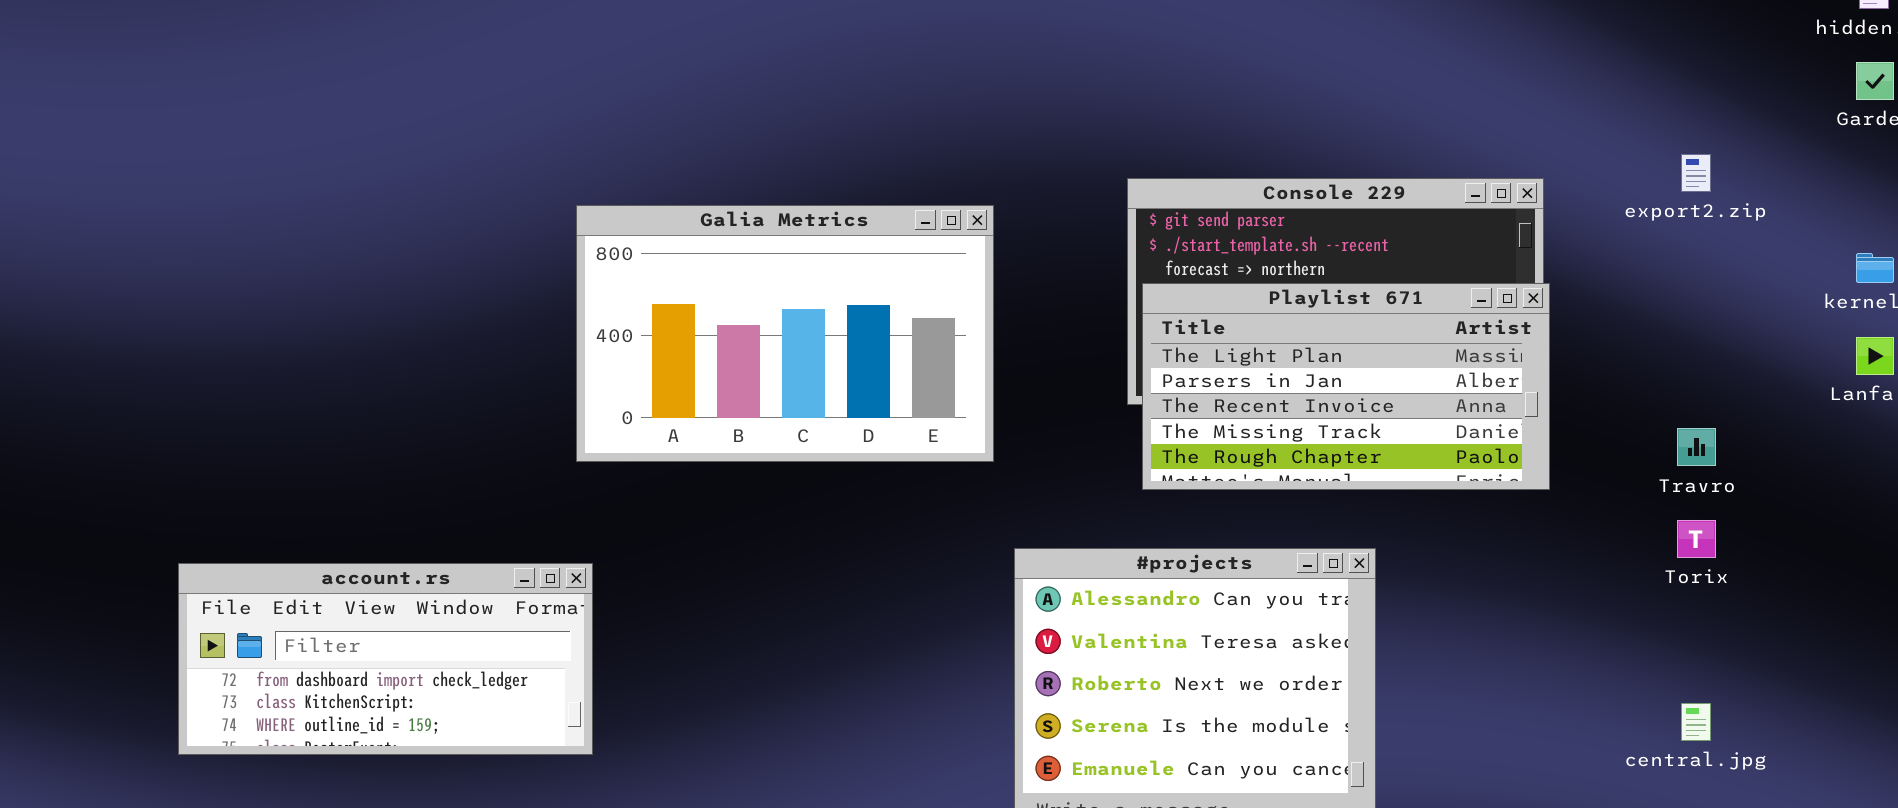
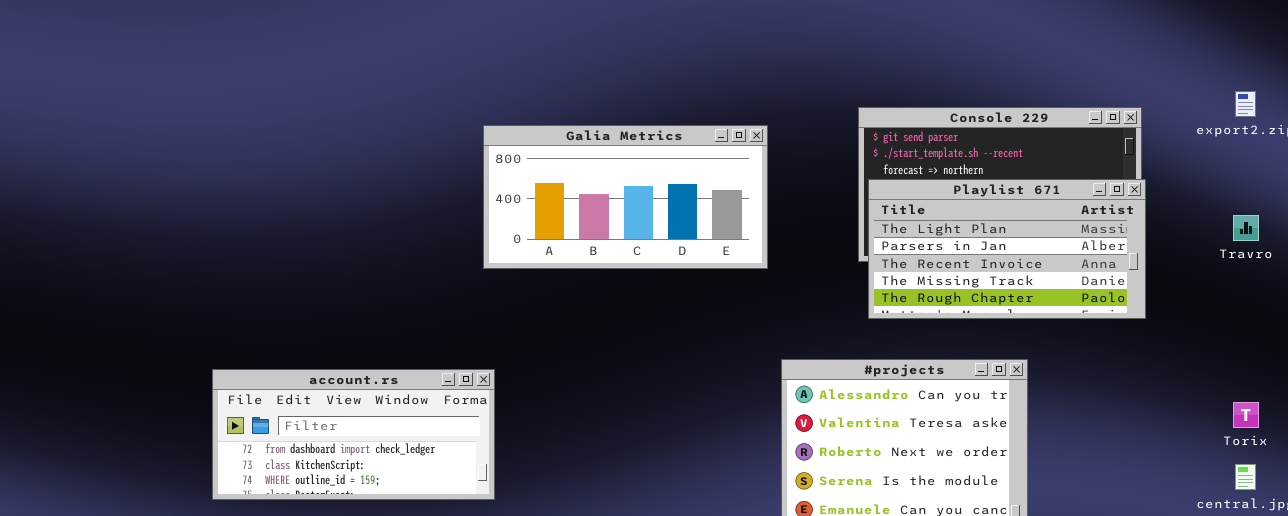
Galia Metrics: [576,205,994,462] -> [483,125,768,269], resized
Travro: [1677,428,1716,466] -> [1233,215,1259,241], moved
Torix: [1677,520,1716,558] -> [1233,402,1259,428], moved

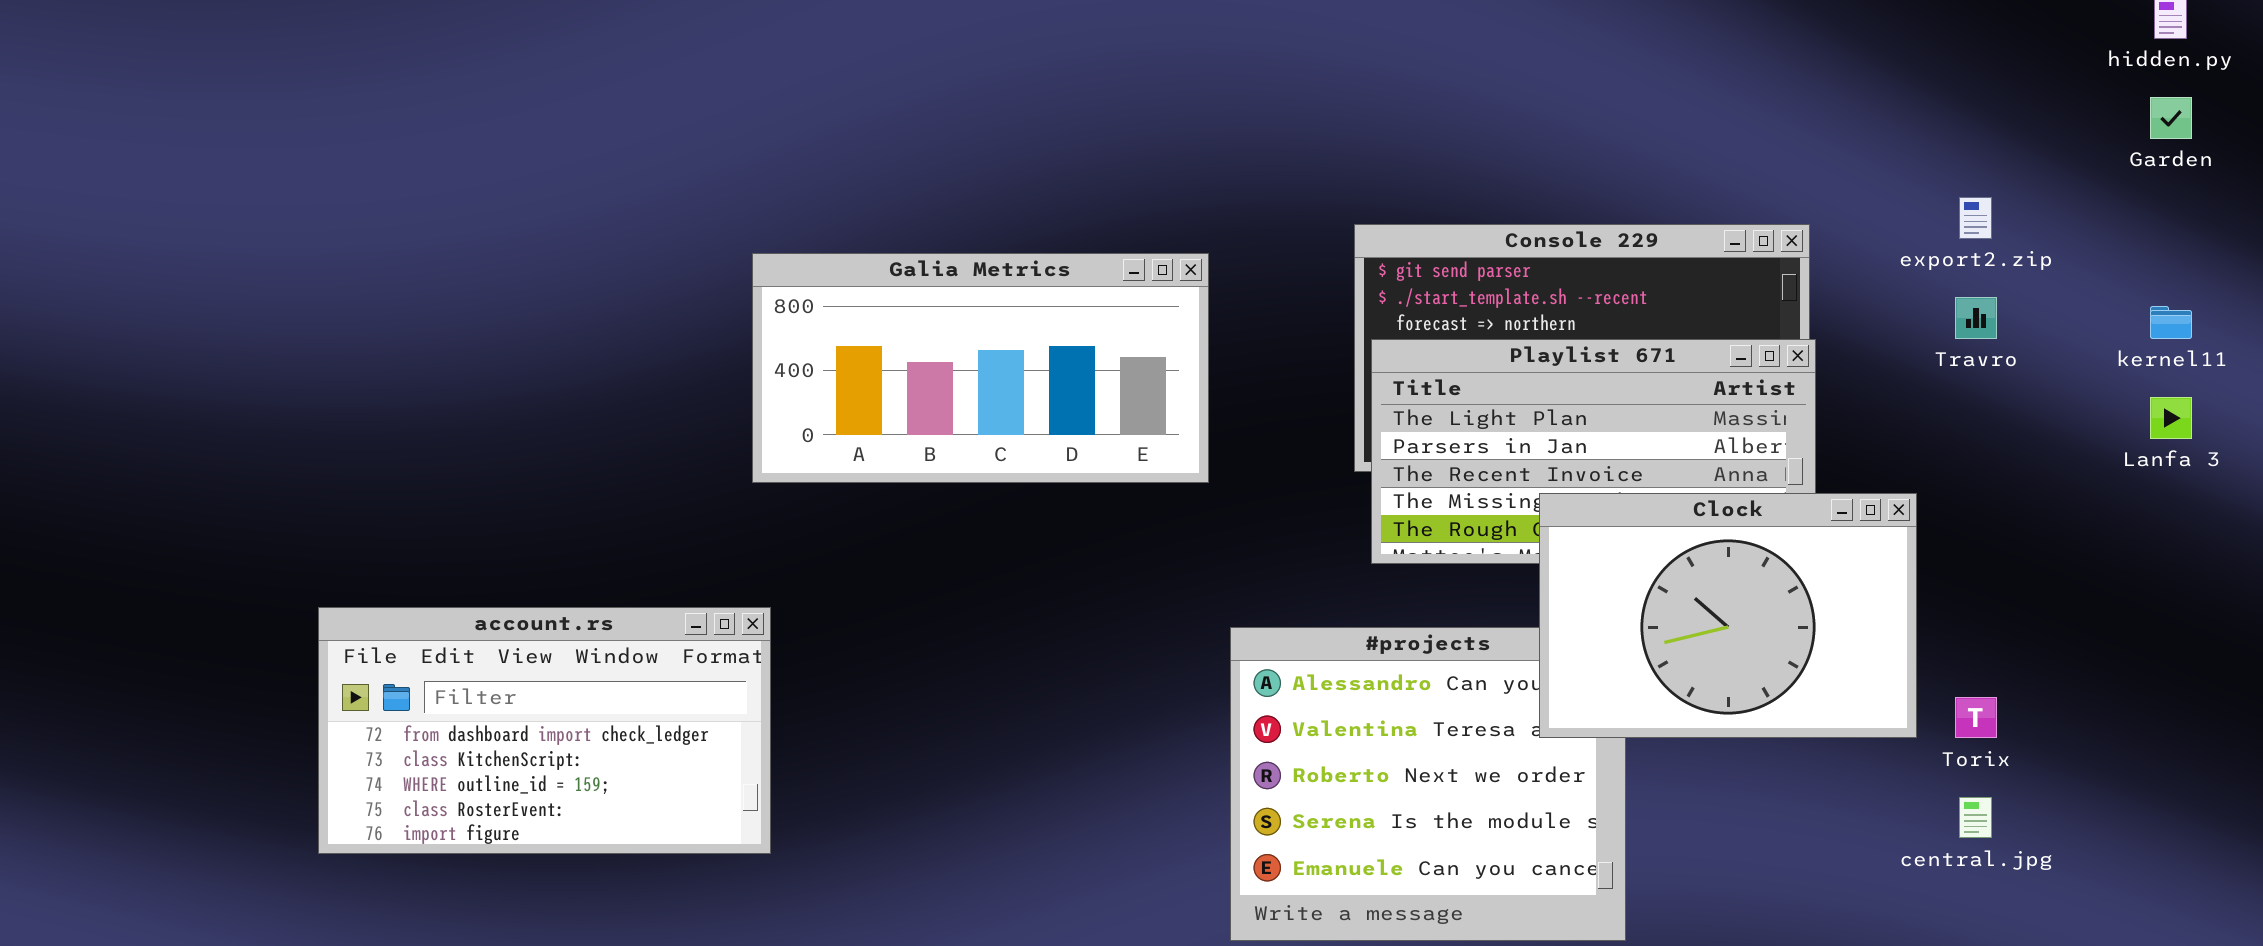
Travro: [1233,215,1259,241] -> [1955,297,1997,339], moved
Clock: none -> [1539,493,1917,738], opened
account.rs: [212,369,495,500] -> [318,607,771,854], resized

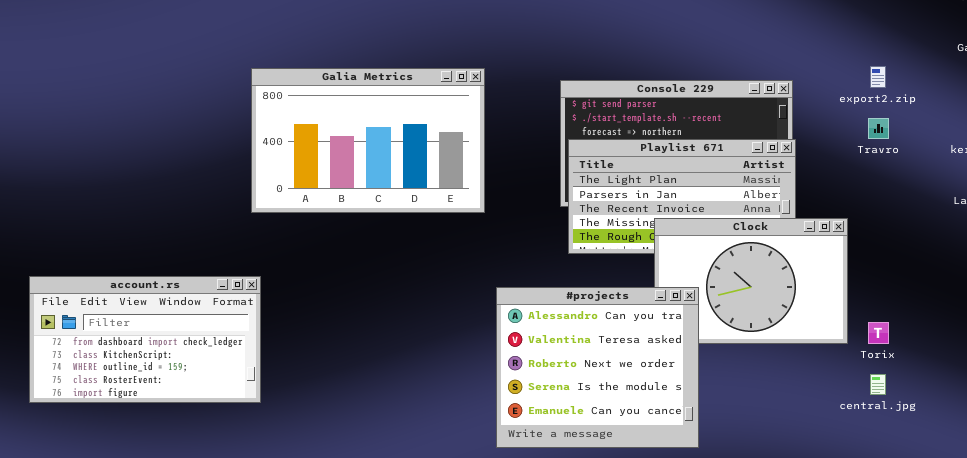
Galia Metrics: [752,253,1209,483] -> [251,68,485,213], resized
#projects: [1230,627,1626,941] -> [496,287,699,448], raised

